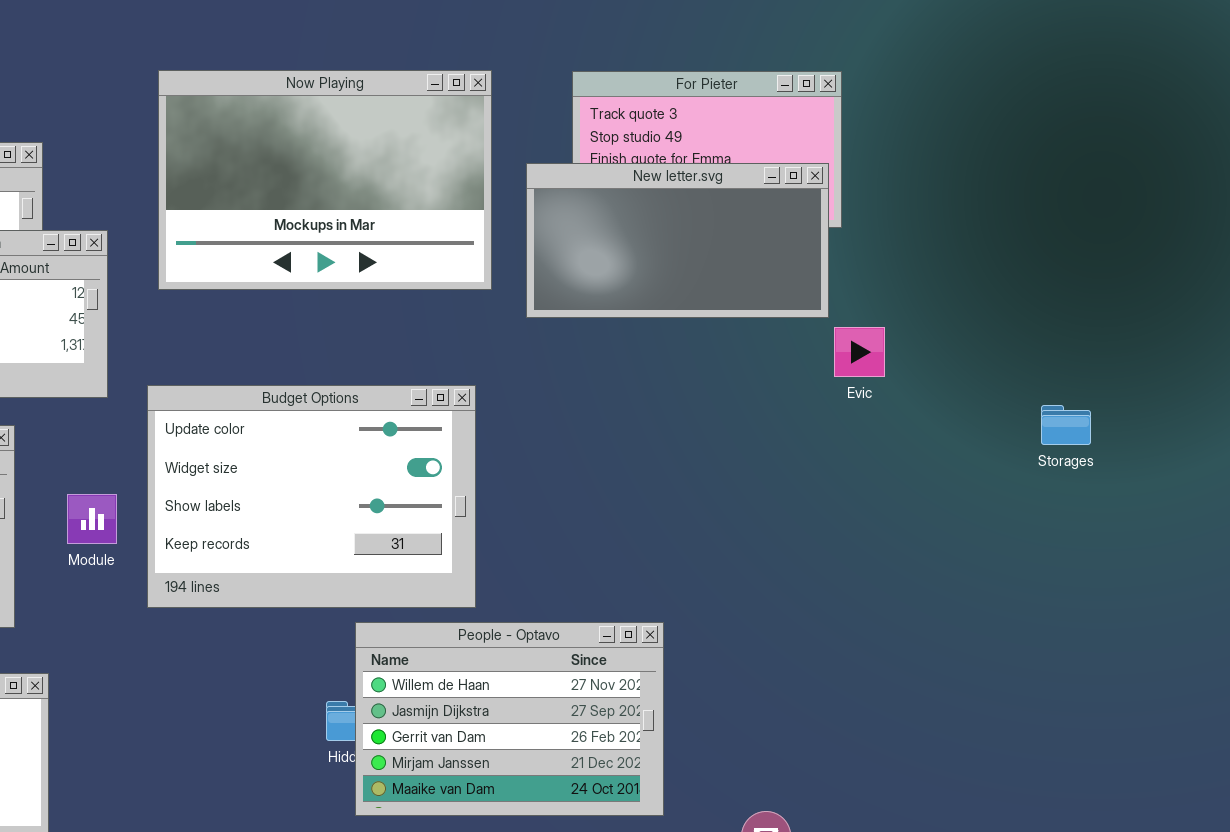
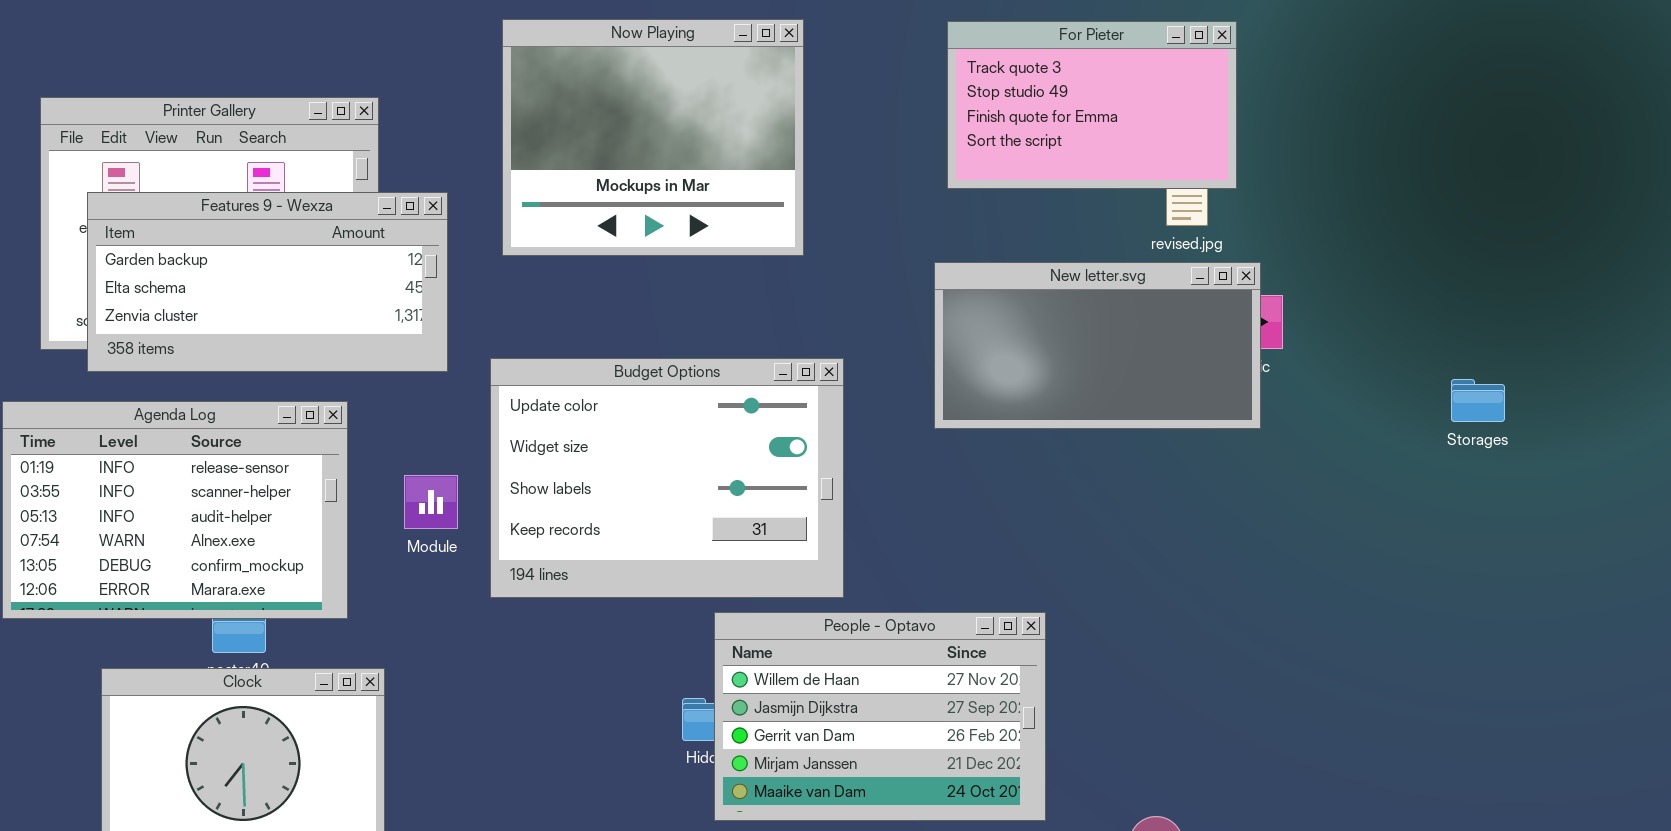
Now Playing: [158,70,492,290] -> [502,19,804,256], resized
New letter.svg: [526,163,829,318] -> [934,262,1261,429], moved

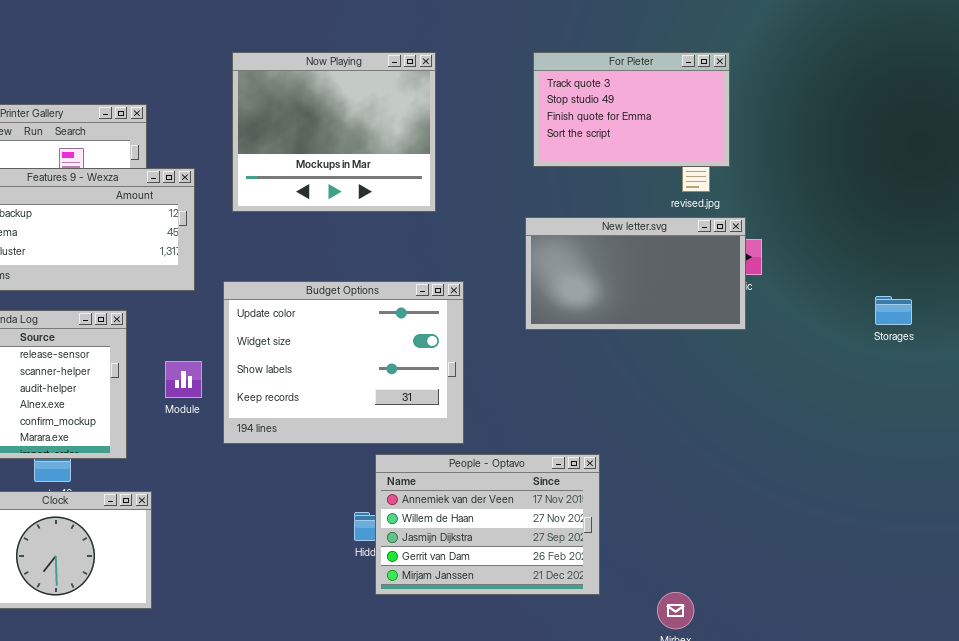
People - Optavo: [714,612,1046,821] -> [375,454,600,595], scrolled up 1 row

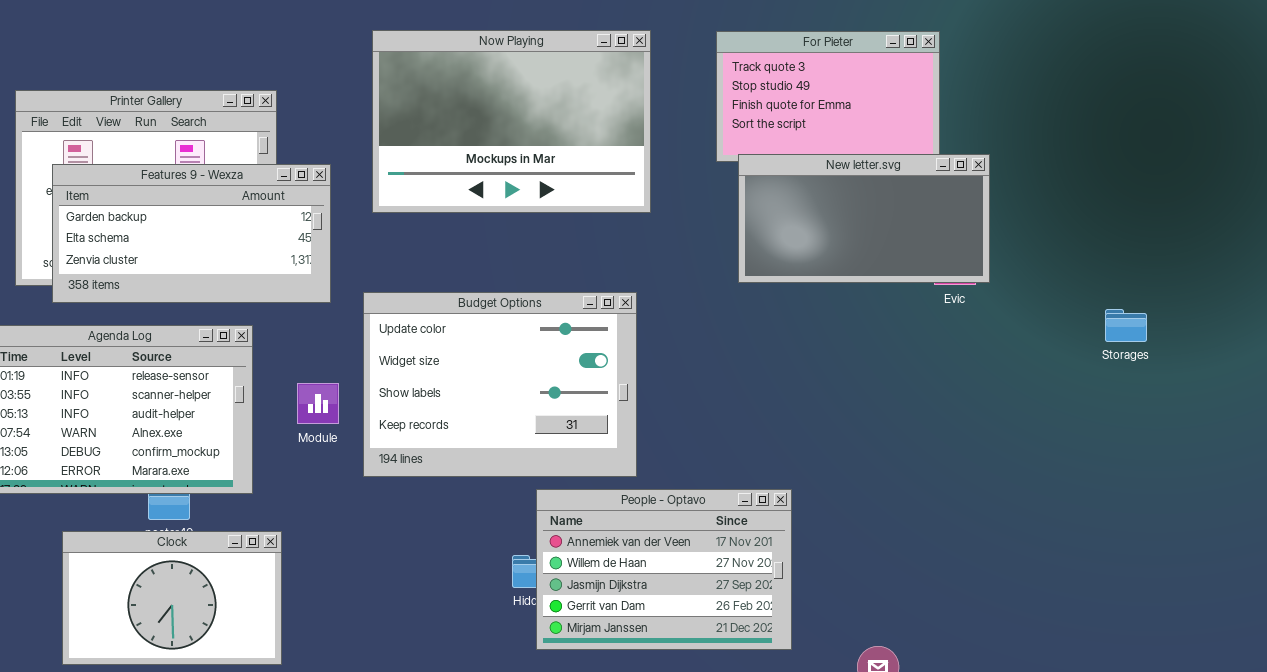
Now Playing: [232,52,436,212] -> [372,30,651,213], resized
New letter.svg: [525,217,746,330] -> [738,154,990,283], moved

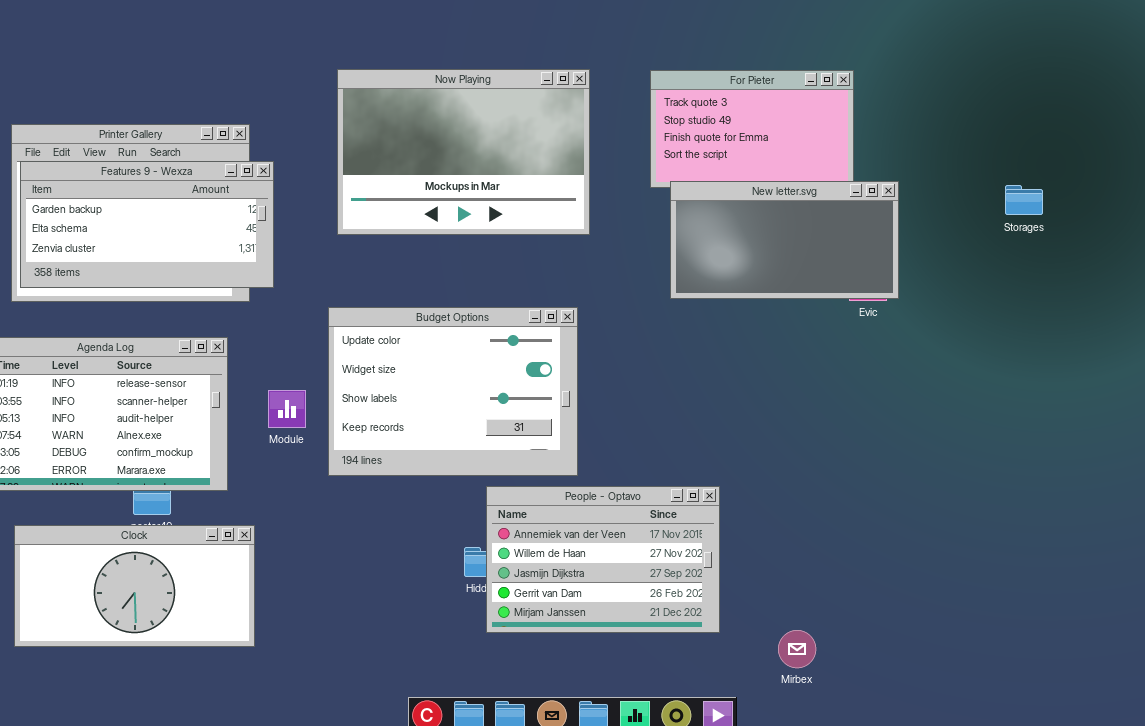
Features 9 - Wexza: [52,164,331,303] -> [20,161,274,288], moved
Storages: [1105,309,1147,342] -> [1005,185,1043,215], moved
Clock: [62,531,282,665] -> [14,525,255,647], resized

